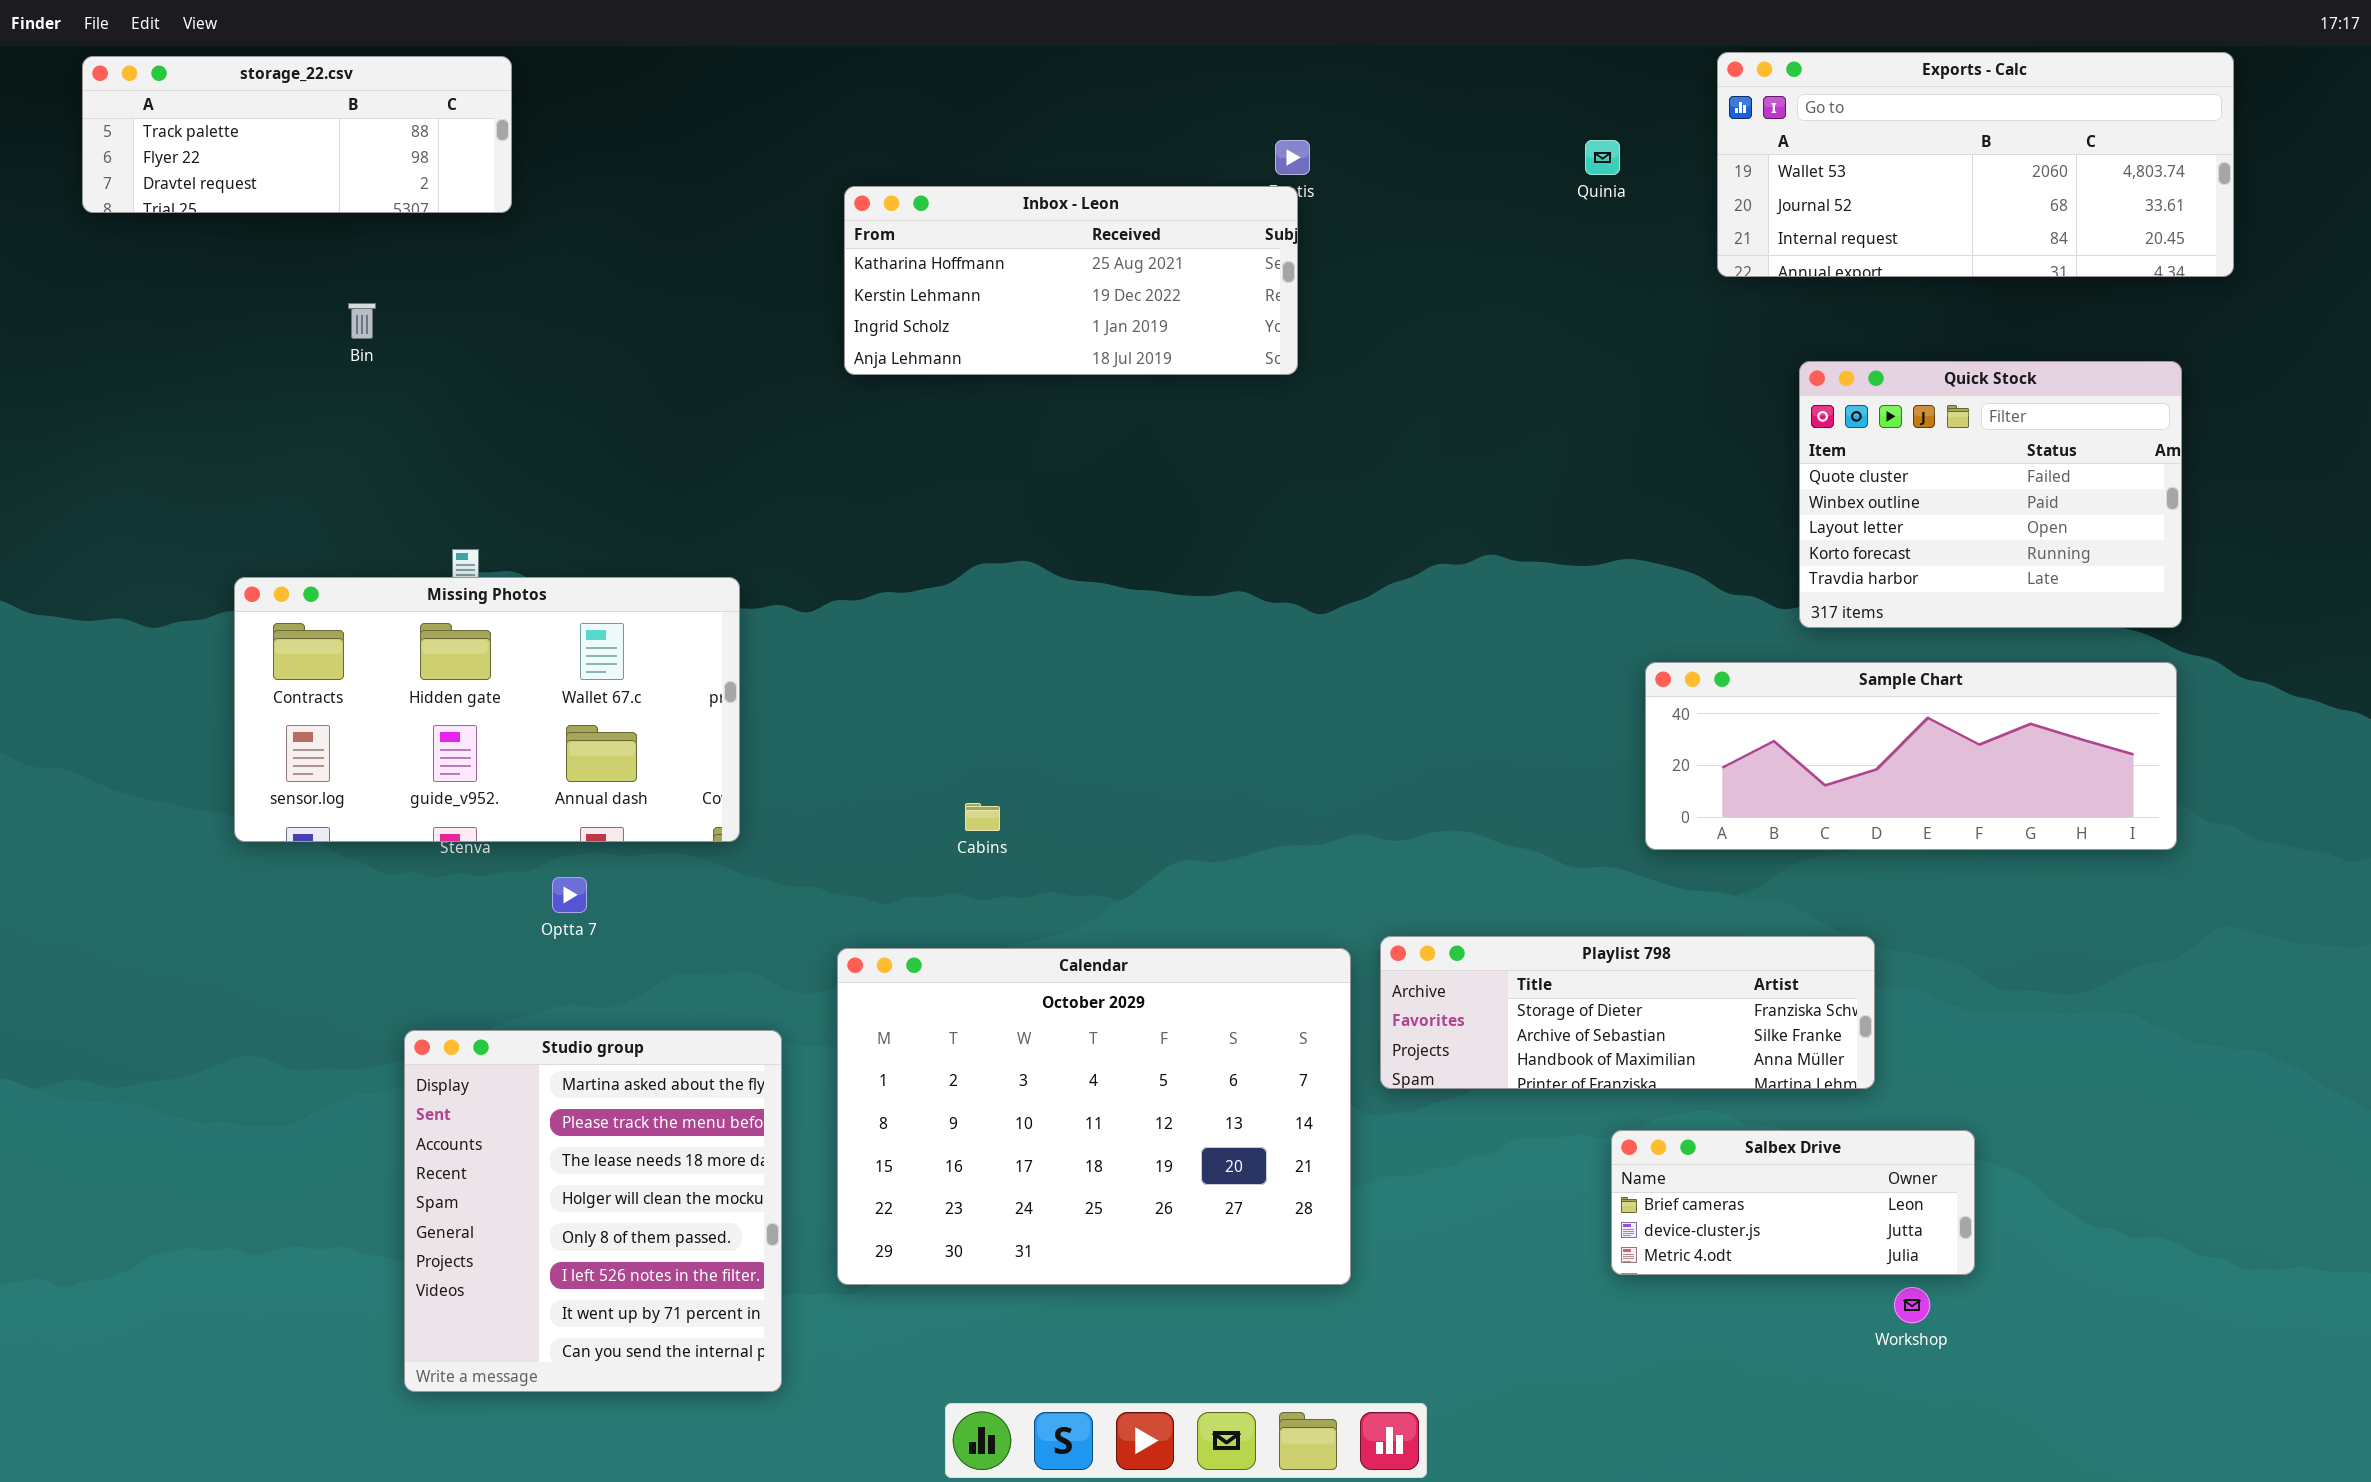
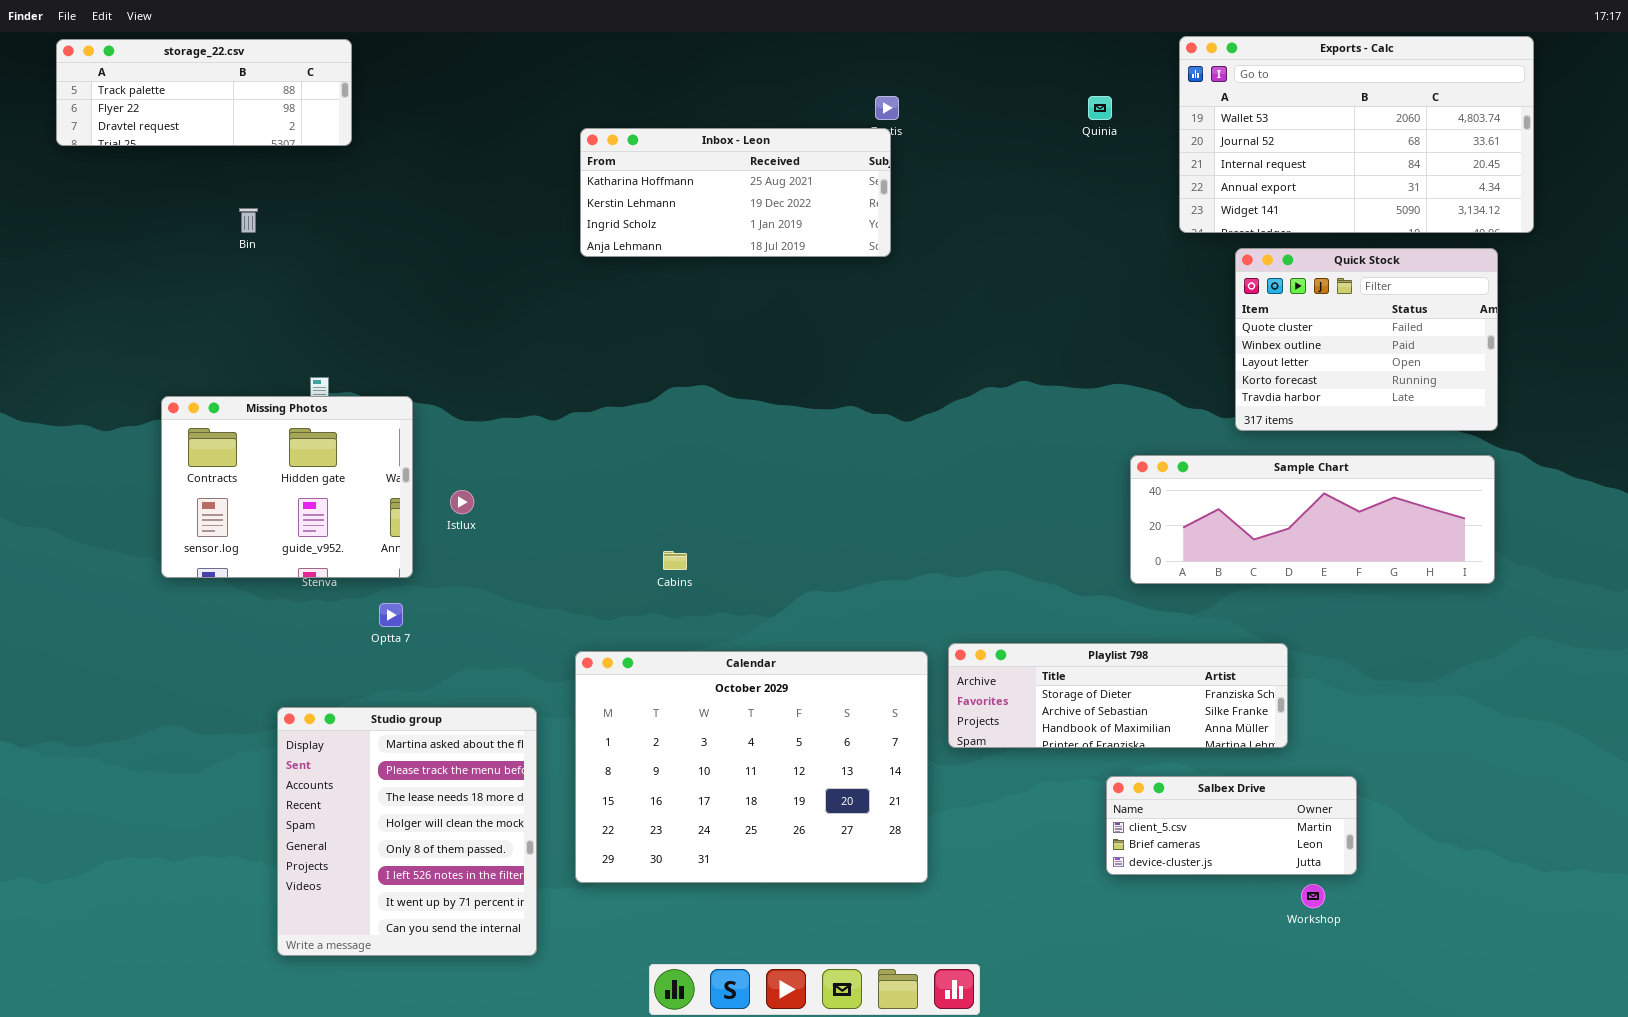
Exports - Calc: [1717,52,2234,277] -> [1179,36,1534,233], resized
Missing Photos: [234,577,740,842] -> [161,396,413,578], resized
Salbex Drive: [1611,1130,1975,1275] -> [1106,776,1357,875], scrolled up 1 row

